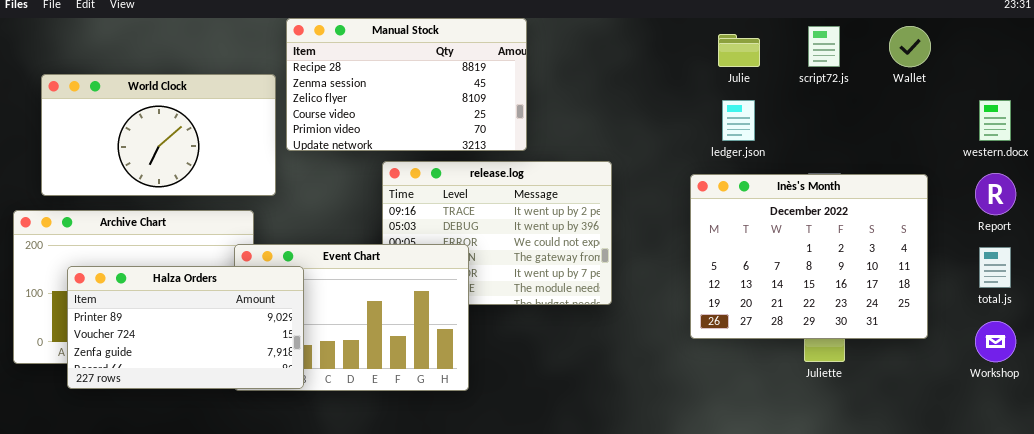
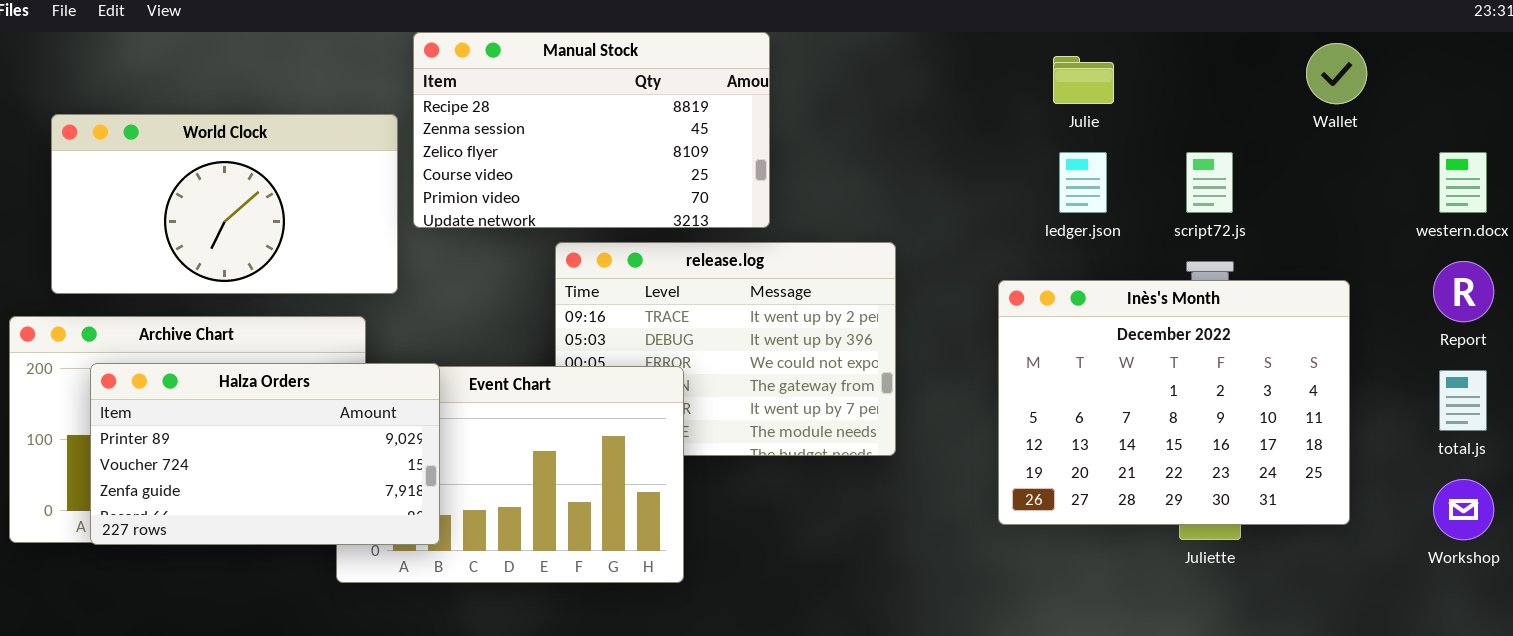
script72.js: [808,26,840,67] -> [1186,152,1233,213], moved
Inès's Month: [690,174,928,339] -> [998,280,1350,525], moved
Halza Orders: [67,266,304,389] -> [90,363,440,545], moved

